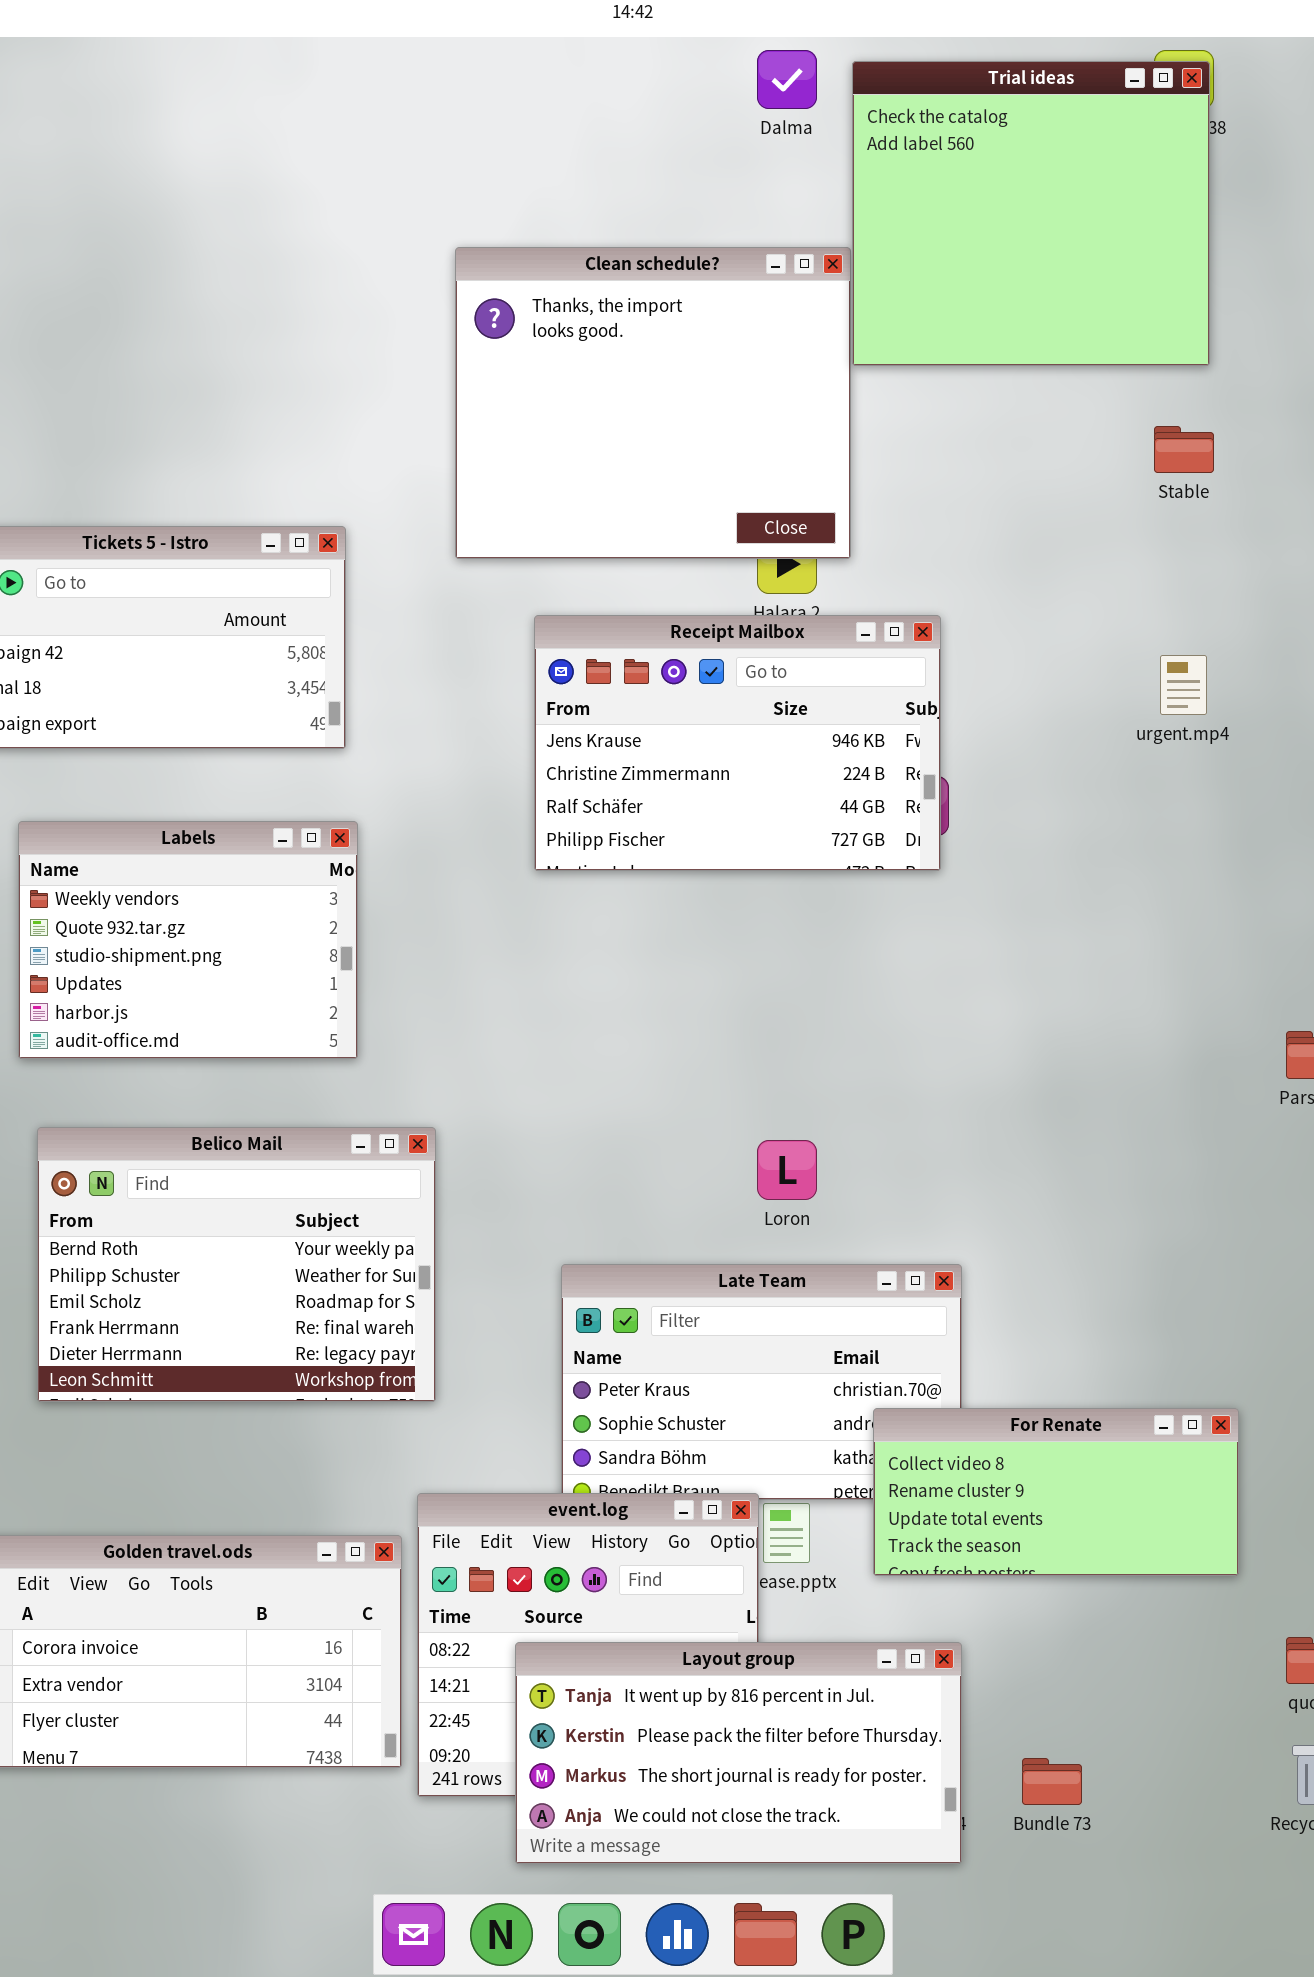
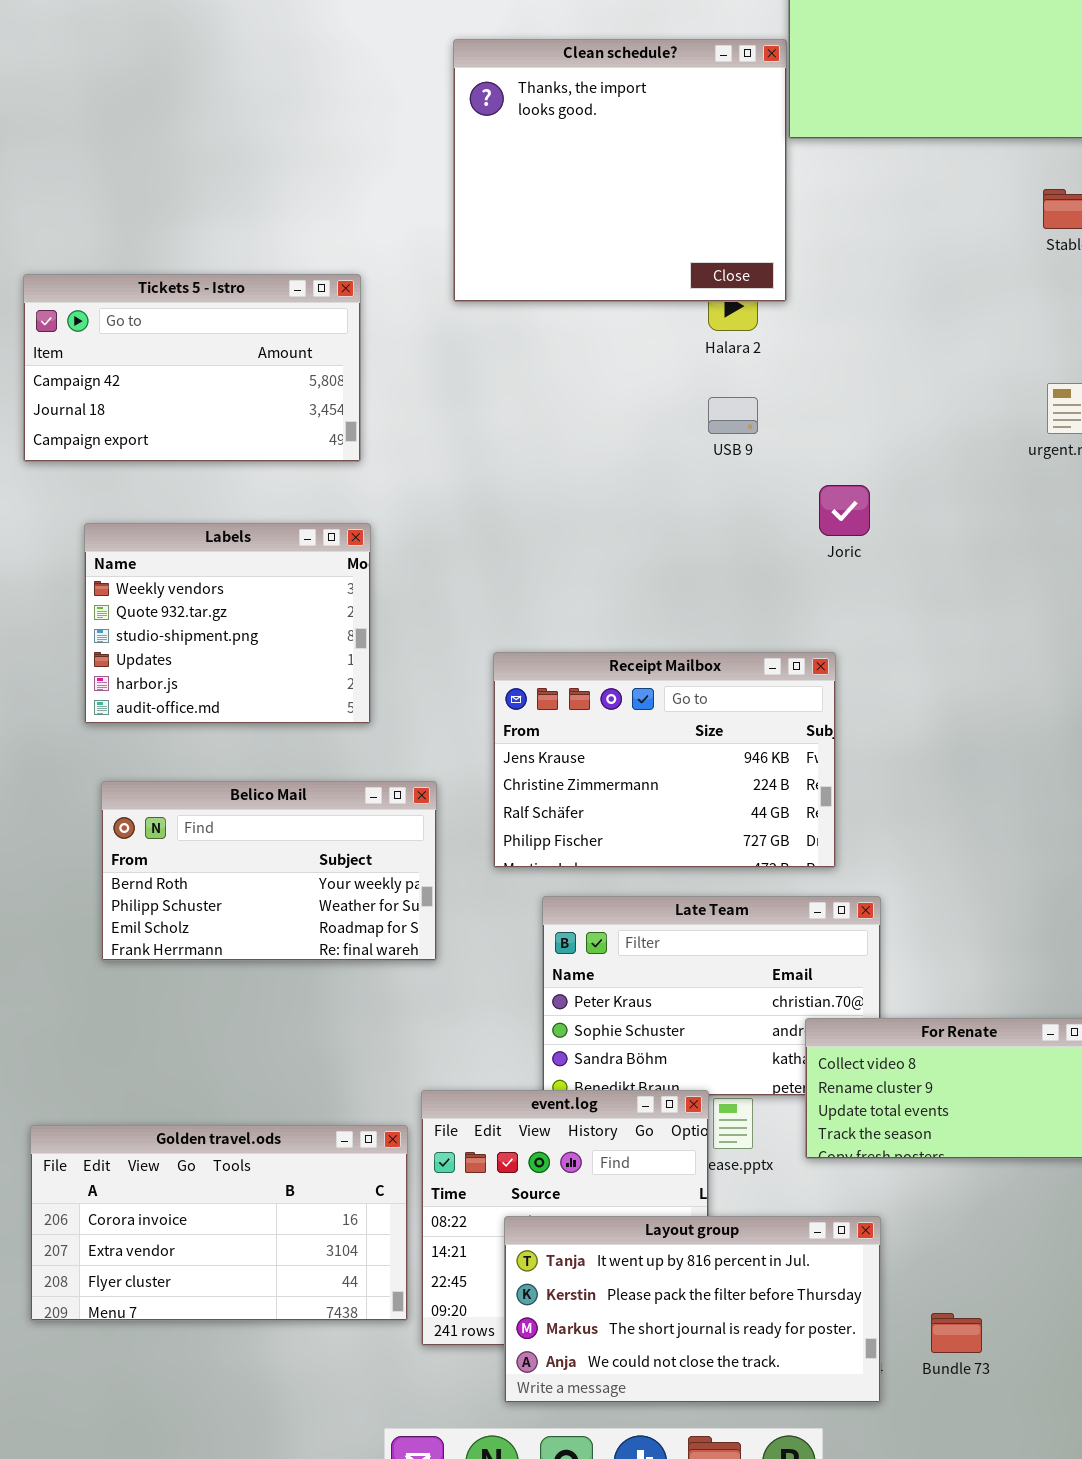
Receipt Mailbox: [534,615,941,871] -> [493,652,836,868], moved
Belico Mail: [37,1127,436,1402] -> [101,781,437,961], resized

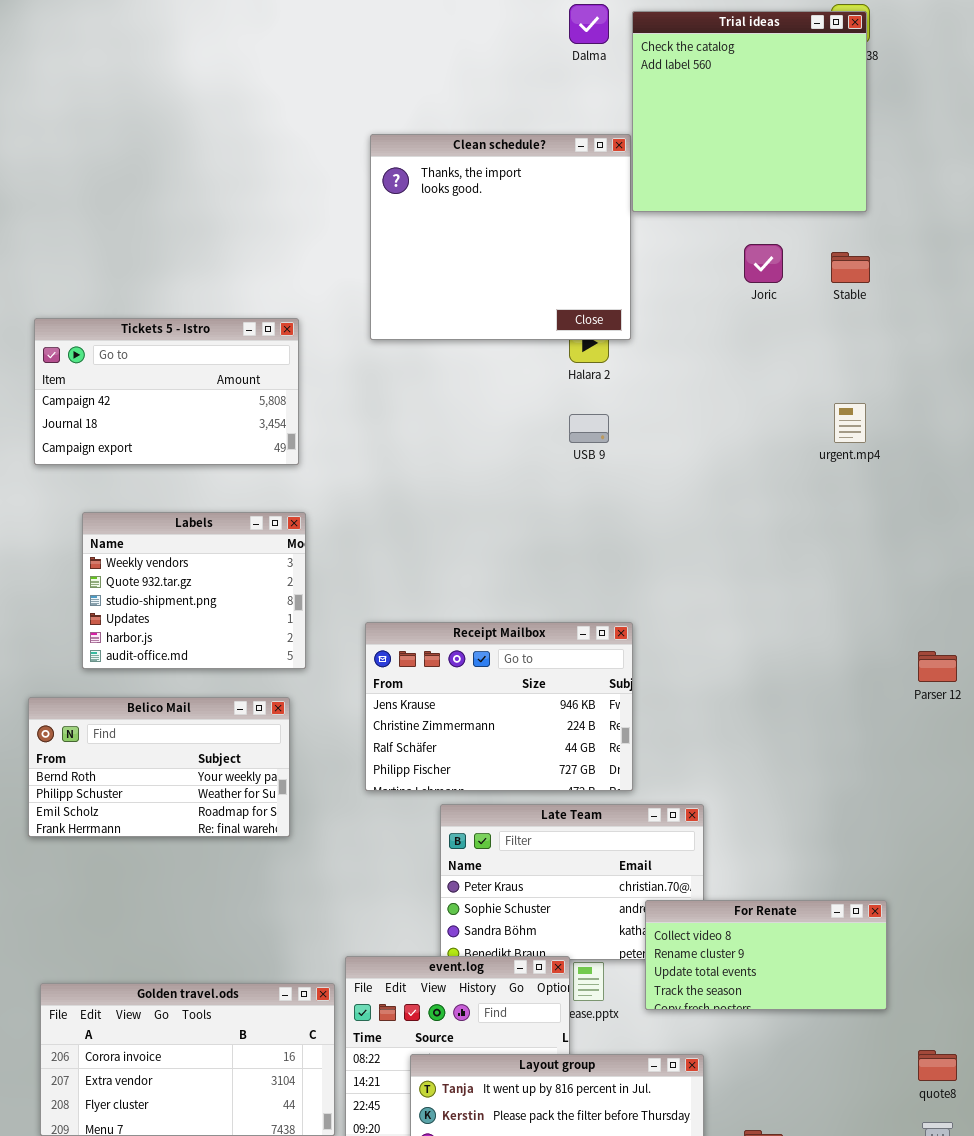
Joric: [819,485,870,536] -> [744,244,783,283], moved
Receipt Mailbox: [493,652,836,868] -> [365,622,633,791], moved
Belico Mail: [101,781,437,961] -> [28,697,290,837], moved

